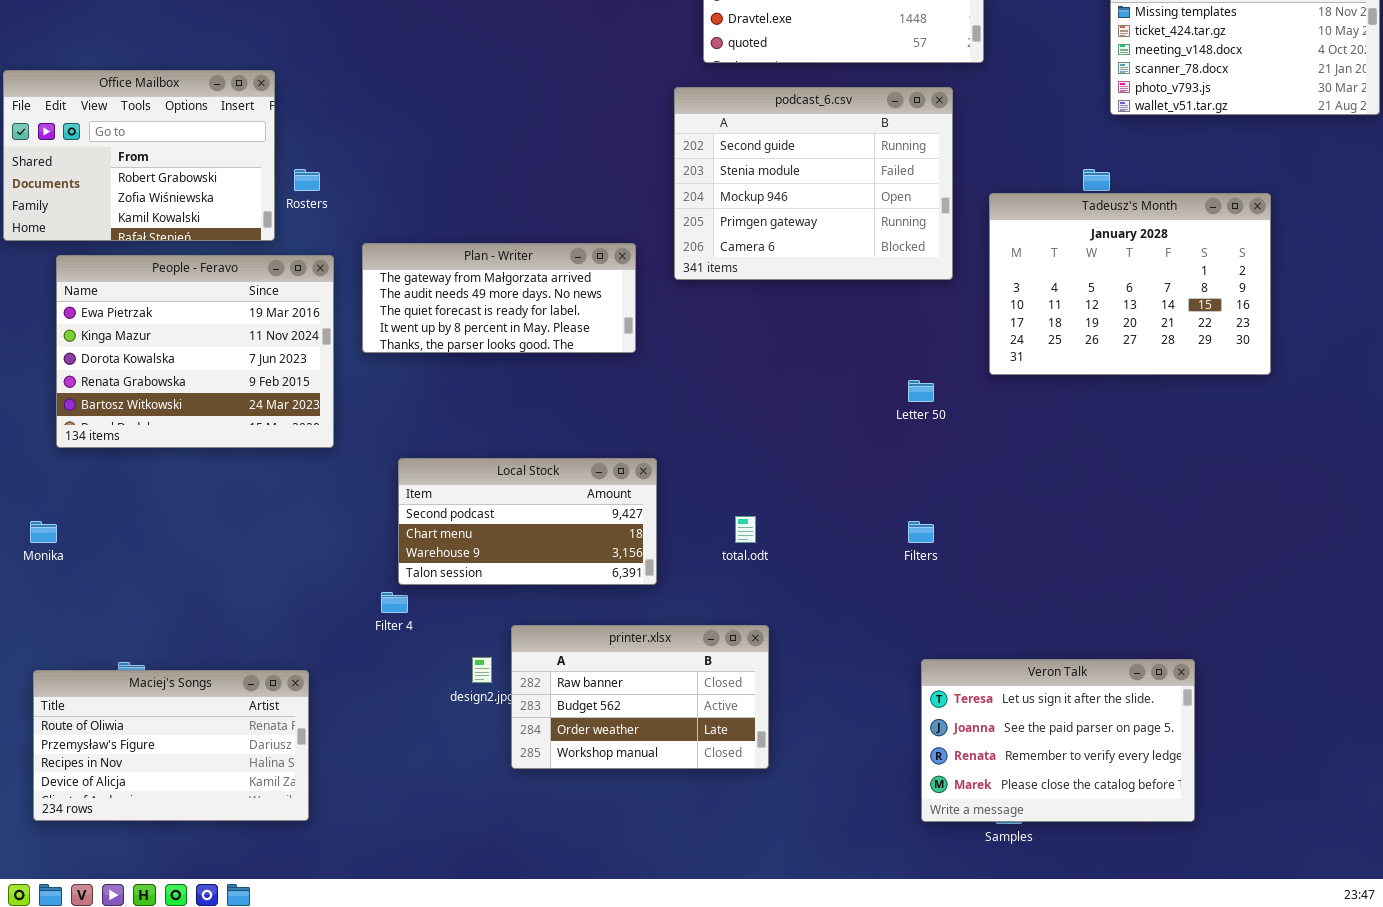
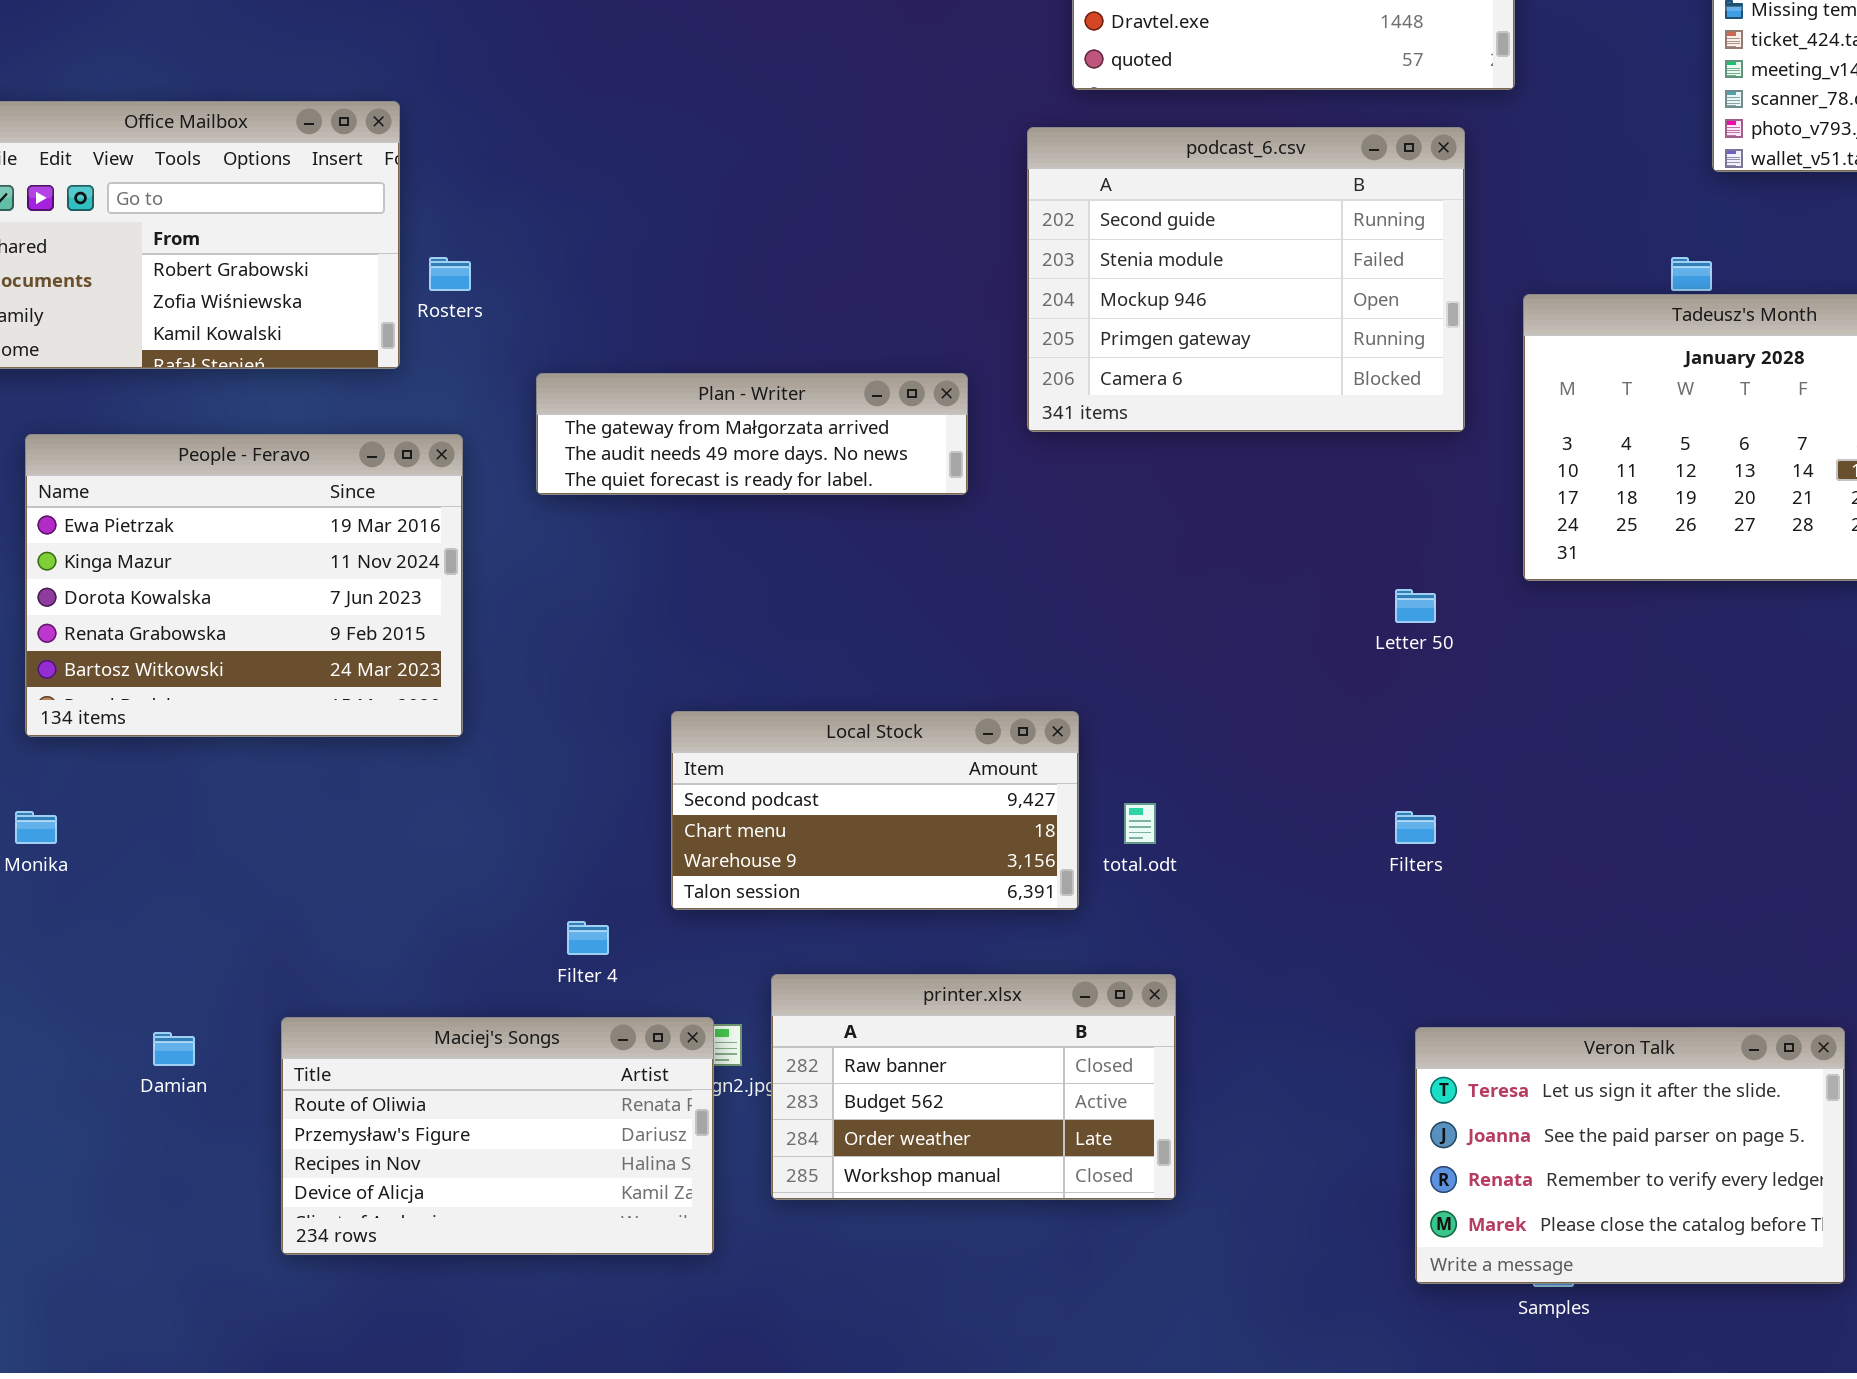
Plan - Writer: [362,243,636,353] -> [536,373,968,495], resized
People - Feravo: [56,255,334,448] -> [25,434,463,737], moved
Local Stock: [398,458,657,585] -> [671,711,1079,910], moved
Maciej's Songs: [33,670,309,821] -> [281,1017,714,1255], moved

